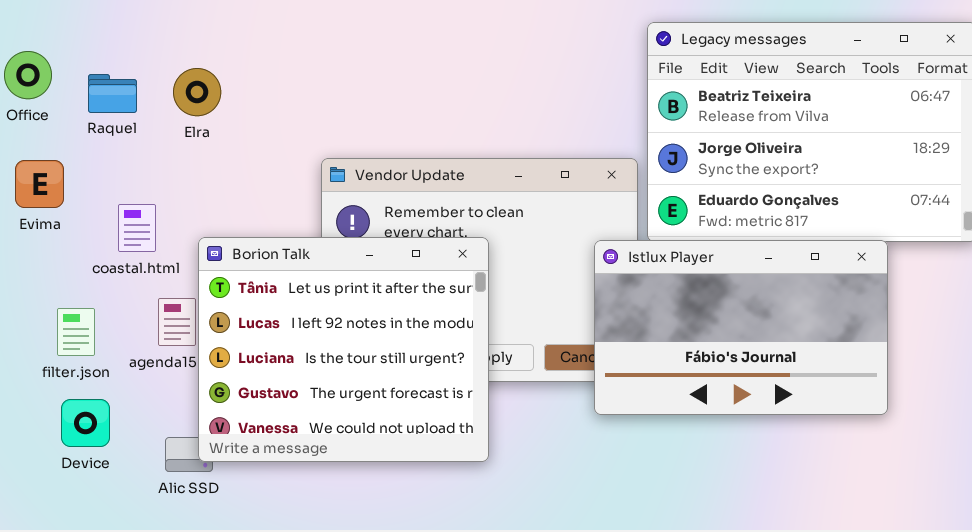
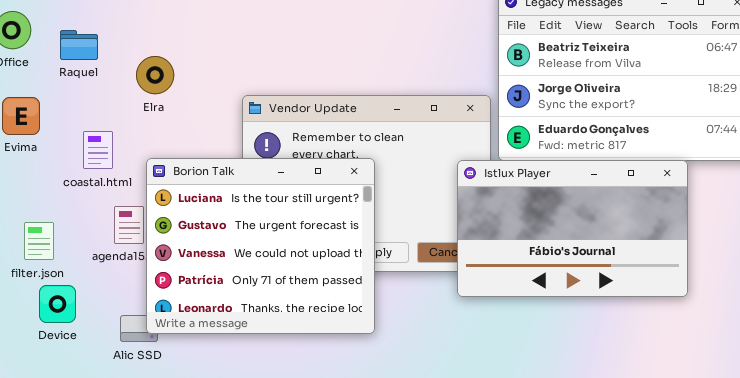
Elra: [173,68,221,116] -> [136,56,174,94], moved
Borion Talk: [198,237,489,462] -> [146,158,375,334], scrolled down 2 rows
filter.json: [57,308,95,356] -> [24,222,54,260], moved

